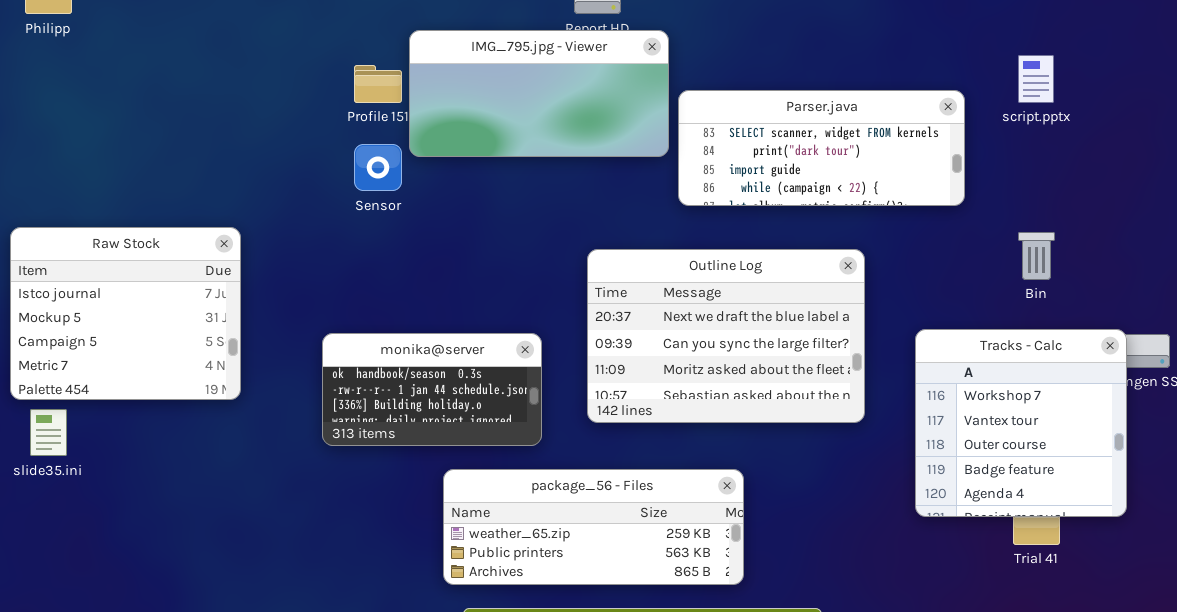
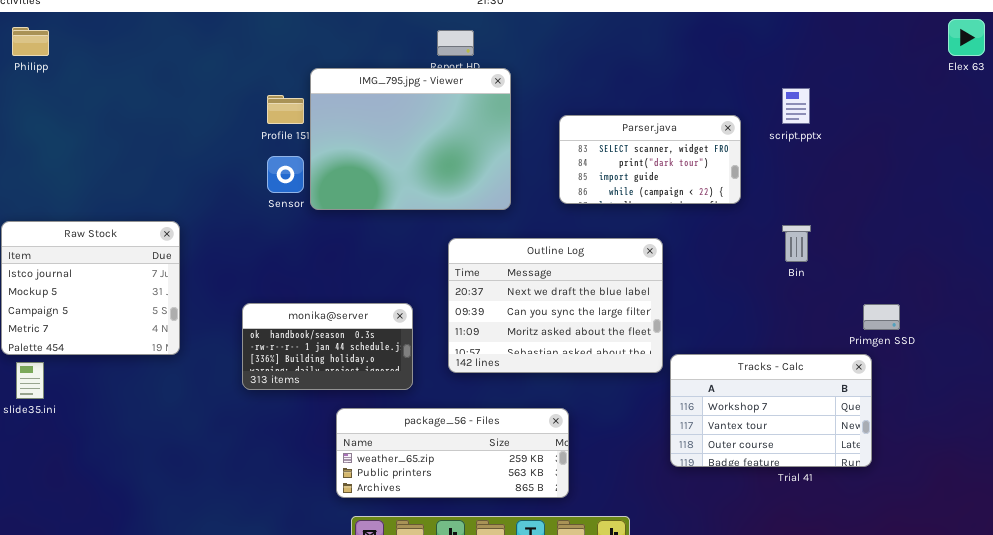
IMG_795.jpg - Viewer: [409,30,669,157] -> [310,68,511,210], resized
Parser.java: [678,90,965,206] -> [559,115,741,204], resized
Tracks - Calc: [915,329,1127,517] -> [670,354,872,467], moved, resized

